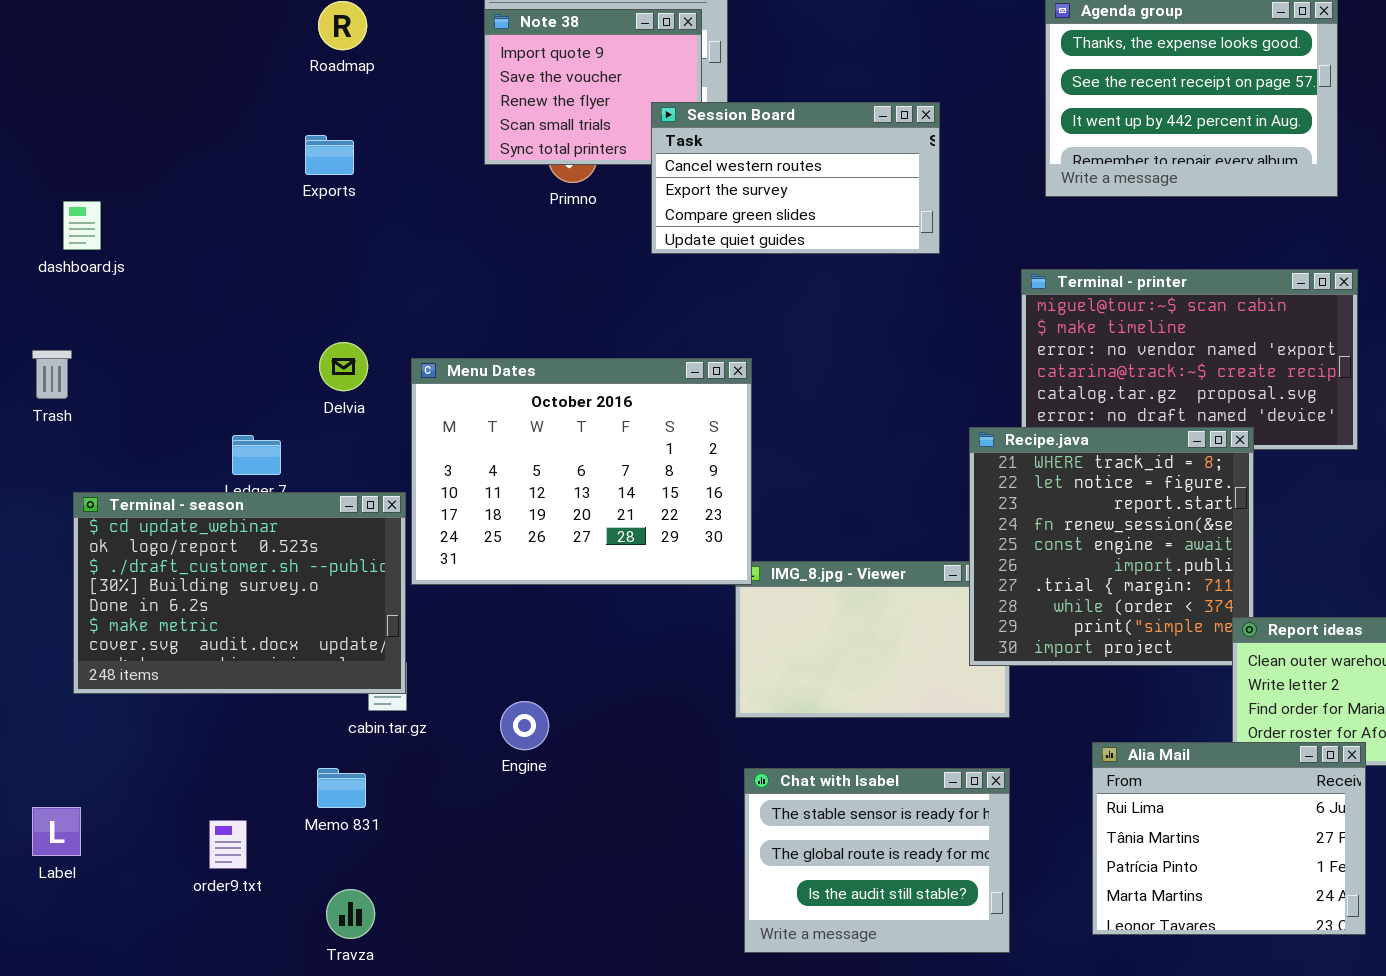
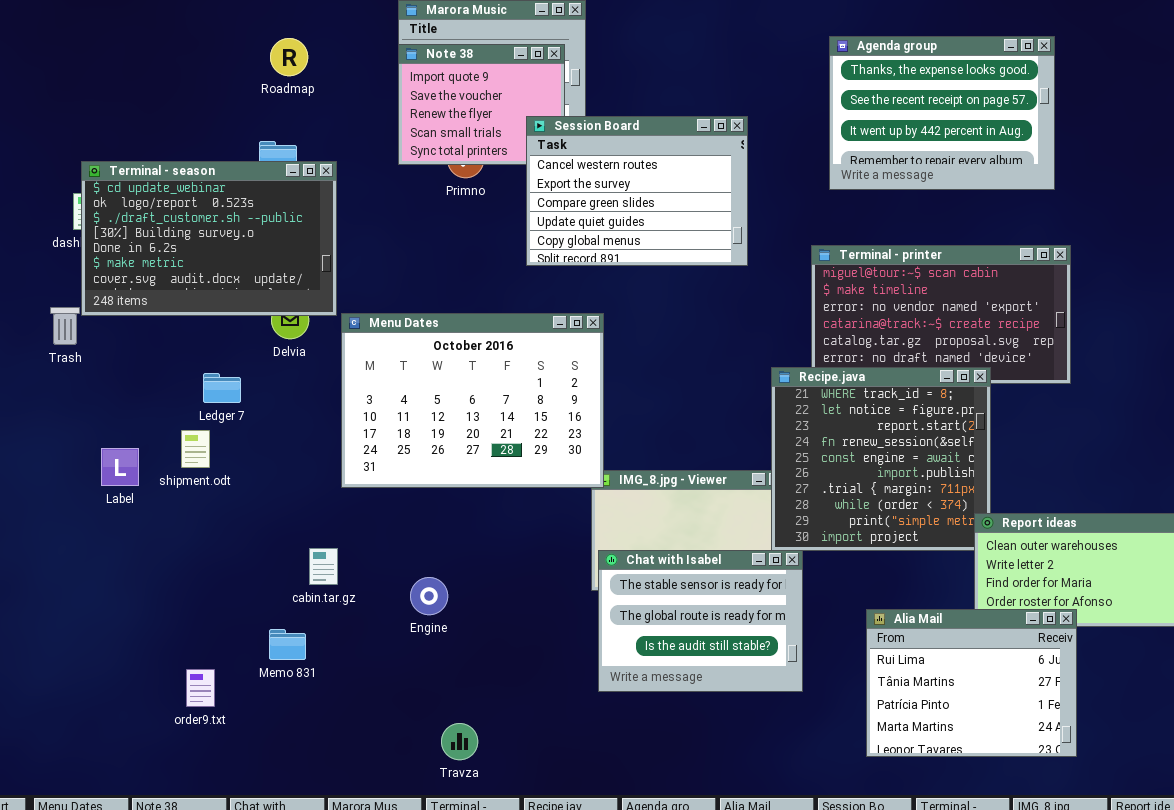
Session Board: [651,102,940,254] -> [526,116,748,266], resized
Terminal - season: [73,492,406,694] -> [81,161,337,316], moved
Chat with Isabel: [744,768,1010,953] -> [598,550,803,692], moved
Label: [32,807,81,856] -> [101,448,139,486], moved
Travza: [326,889,375,939] -> [441,723,478,760], moved

